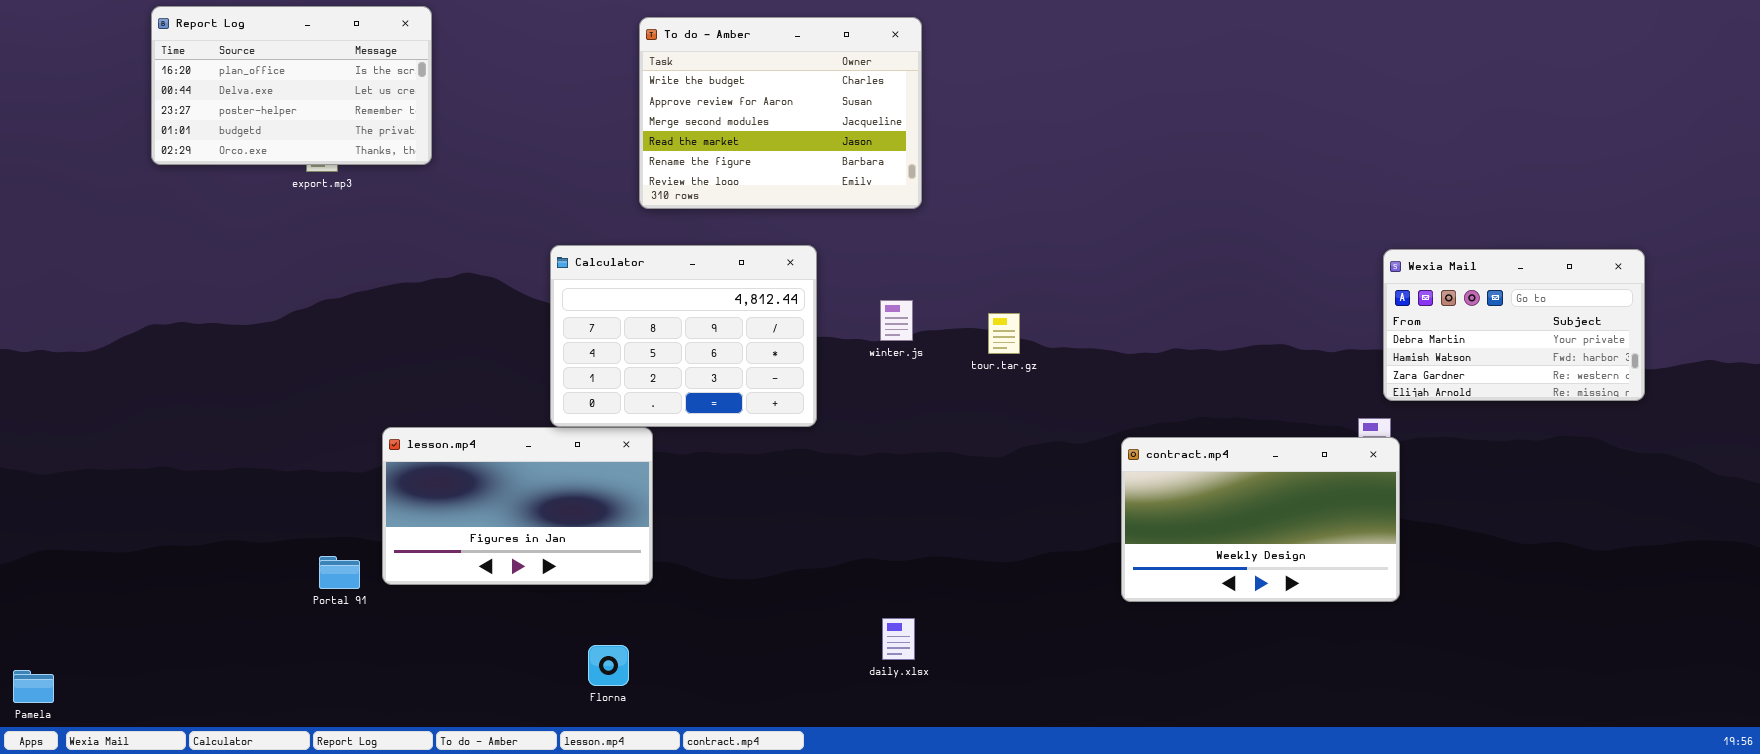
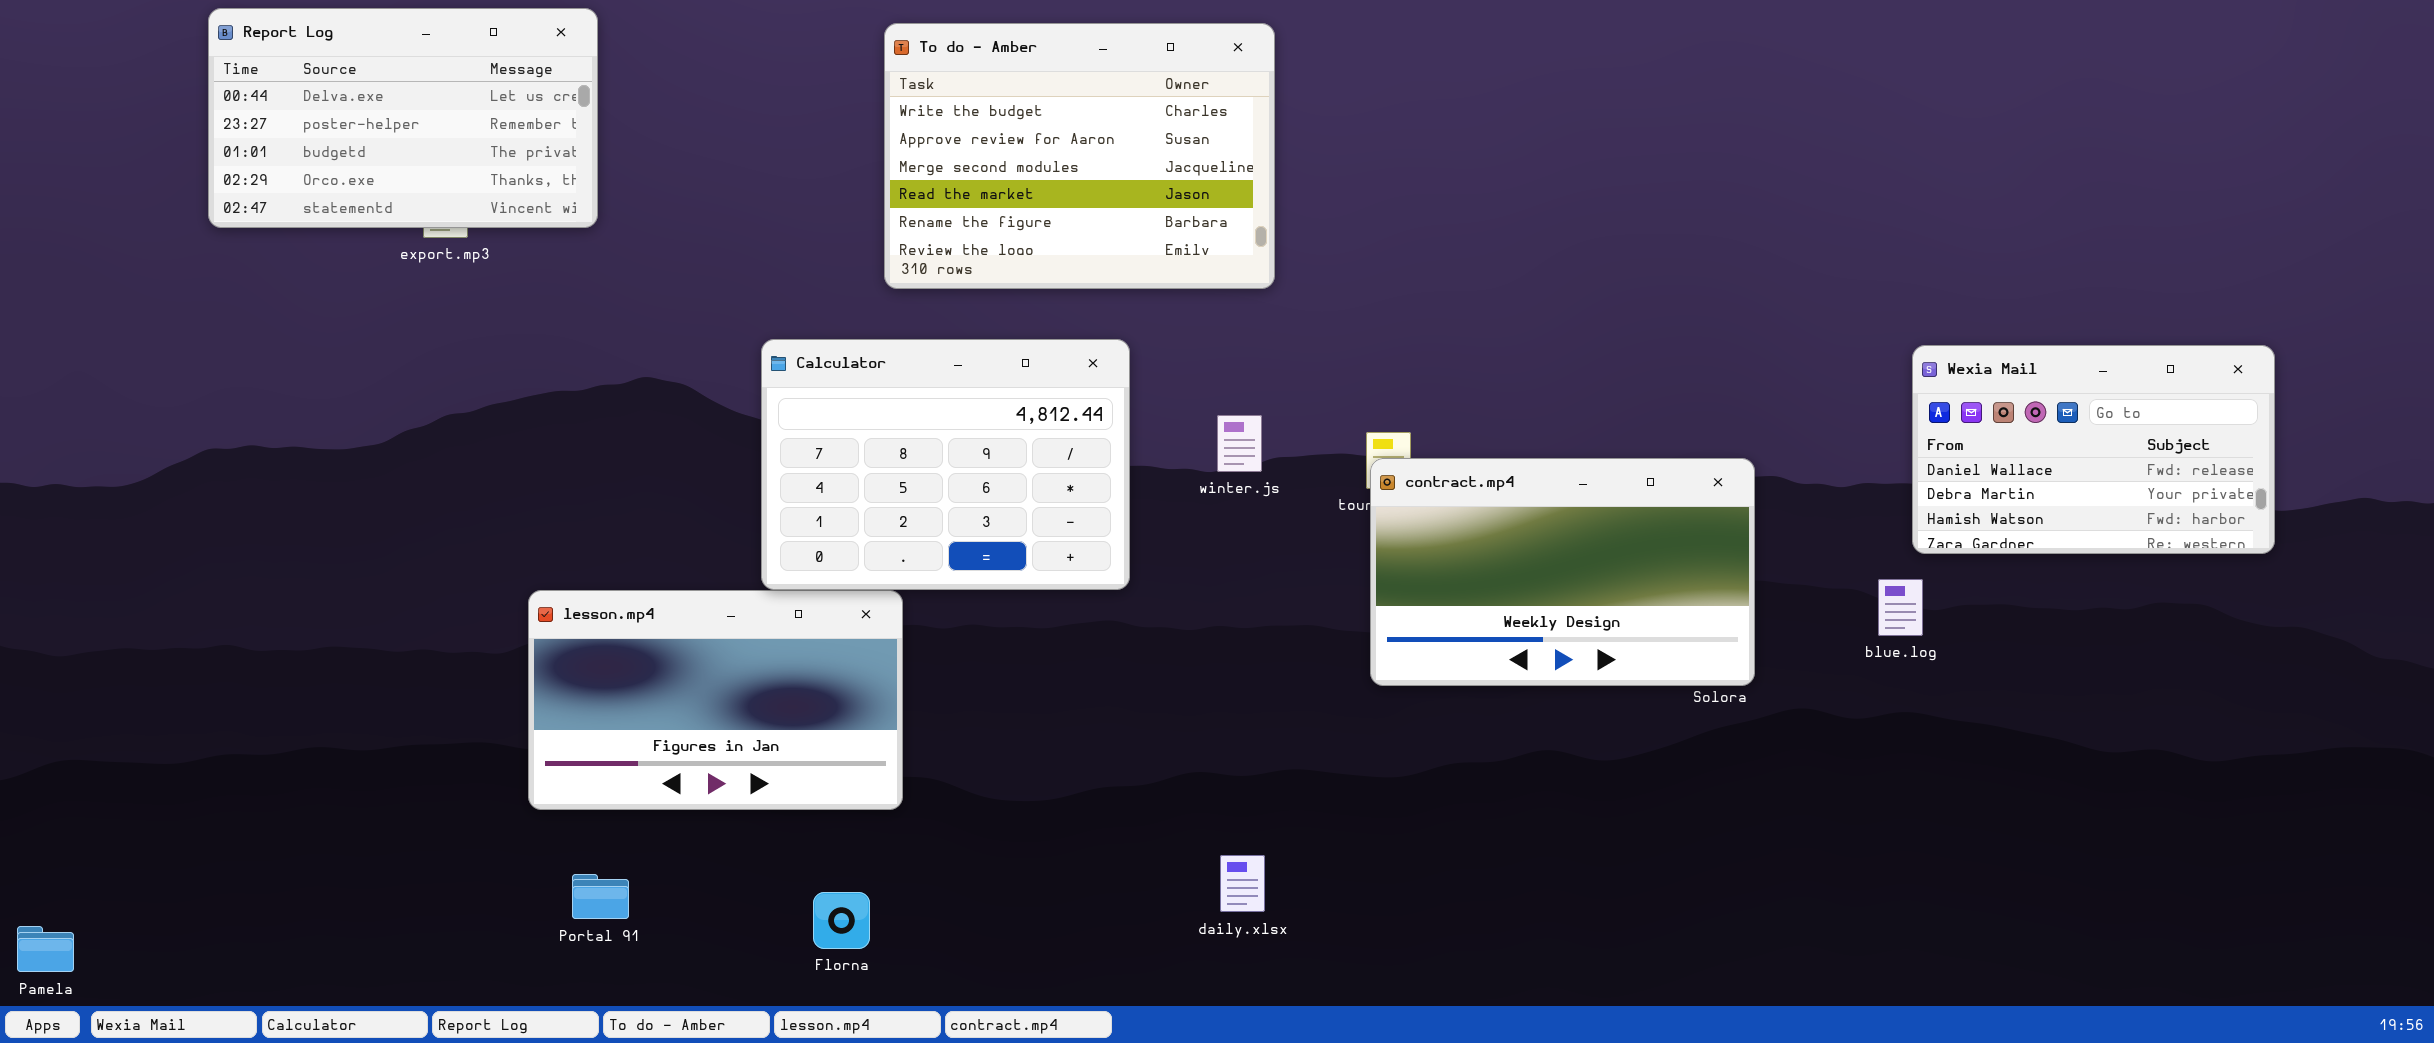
Report Log: [151,6,432,165] -> [208,8,598,228], scrolled down 1 row
Wexia Mail: [1383,249,1645,401] -> [1912,345,2275,554], scrolled up 1 row
contract.mp4: [1121,437,1400,602] -> [1370,458,1755,686], moved
Portal 91: [319,556,360,589] -> [572,874,629,919], moved

